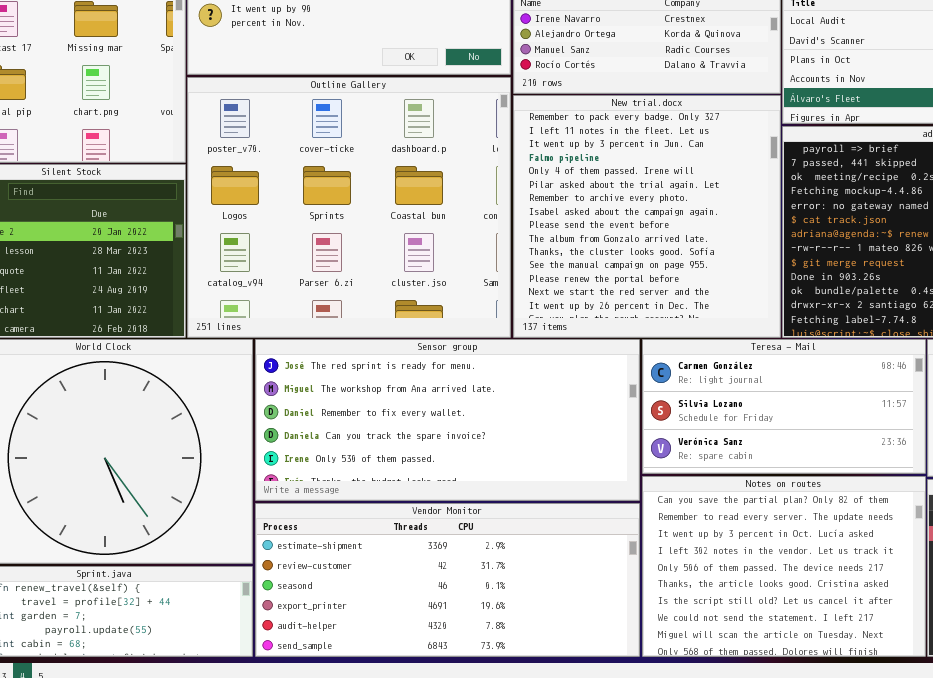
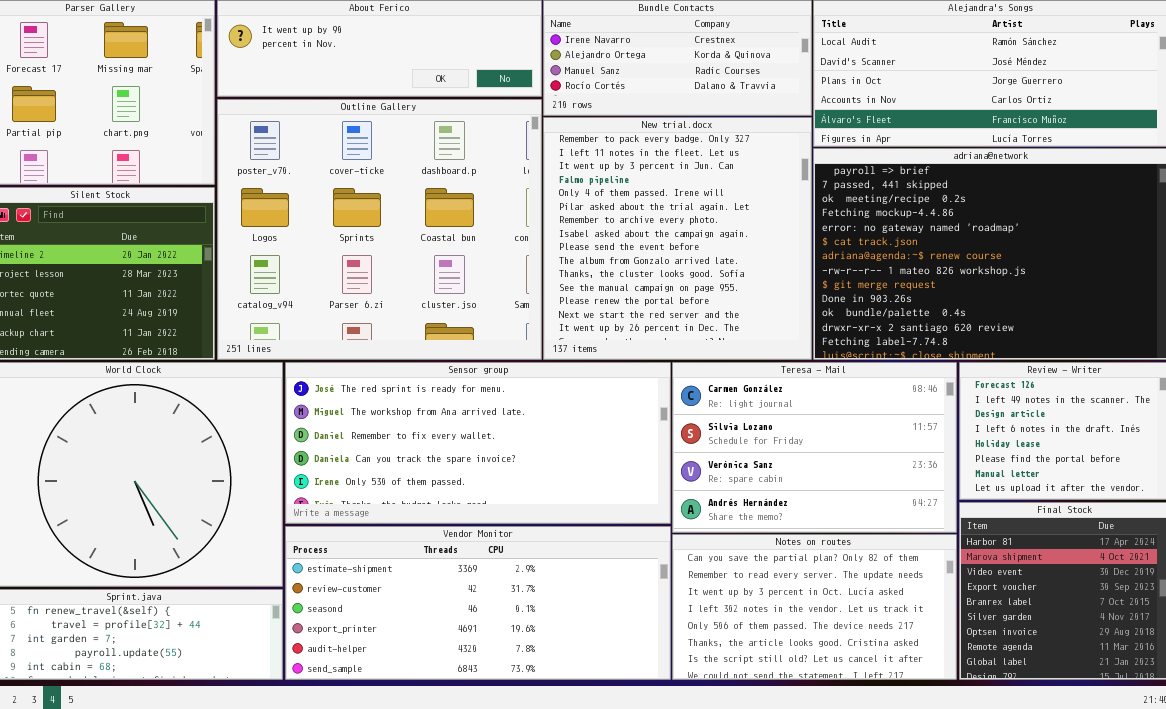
Teresa - Mail: [642,339,926,474] -> [672,362,957,533], resized
Notes on routes: [642,476,926,657] -> [672,534,957,680], resized

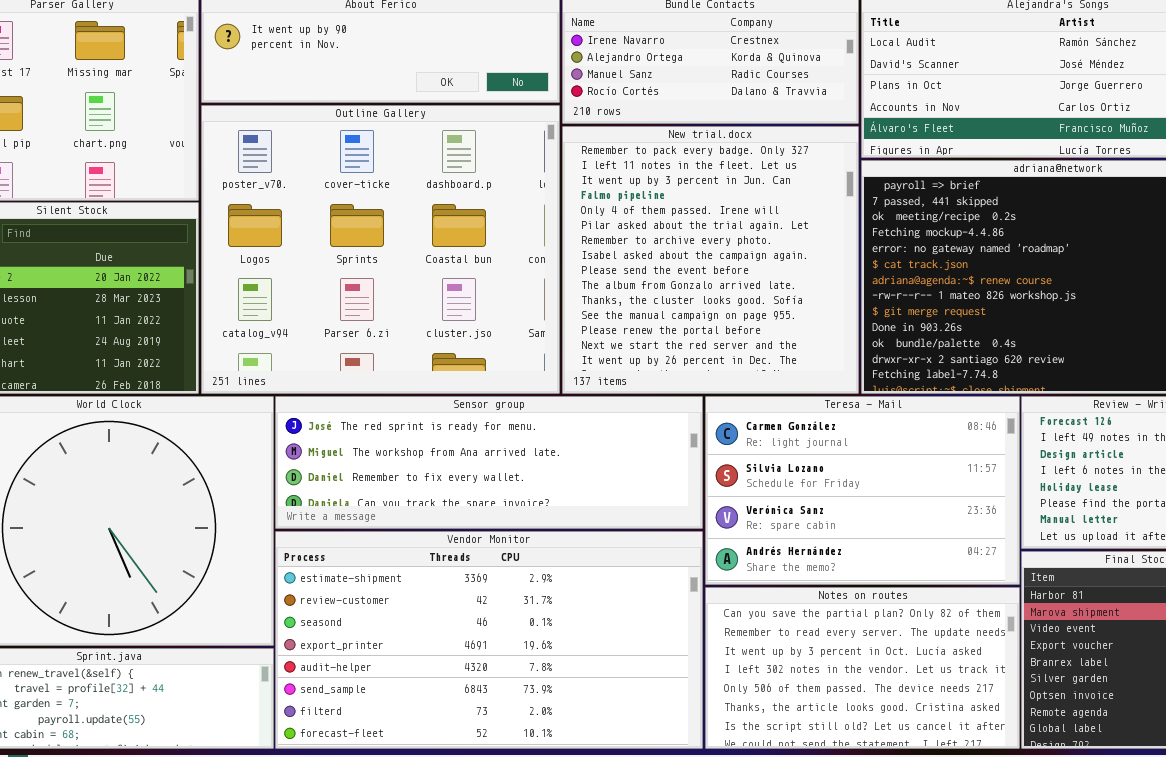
Sensor group: [285,362,671,524] -> [275,396,703,529], resized
Vendor Monitor: [285,526,671,680] -> [275,531,703,749], resized

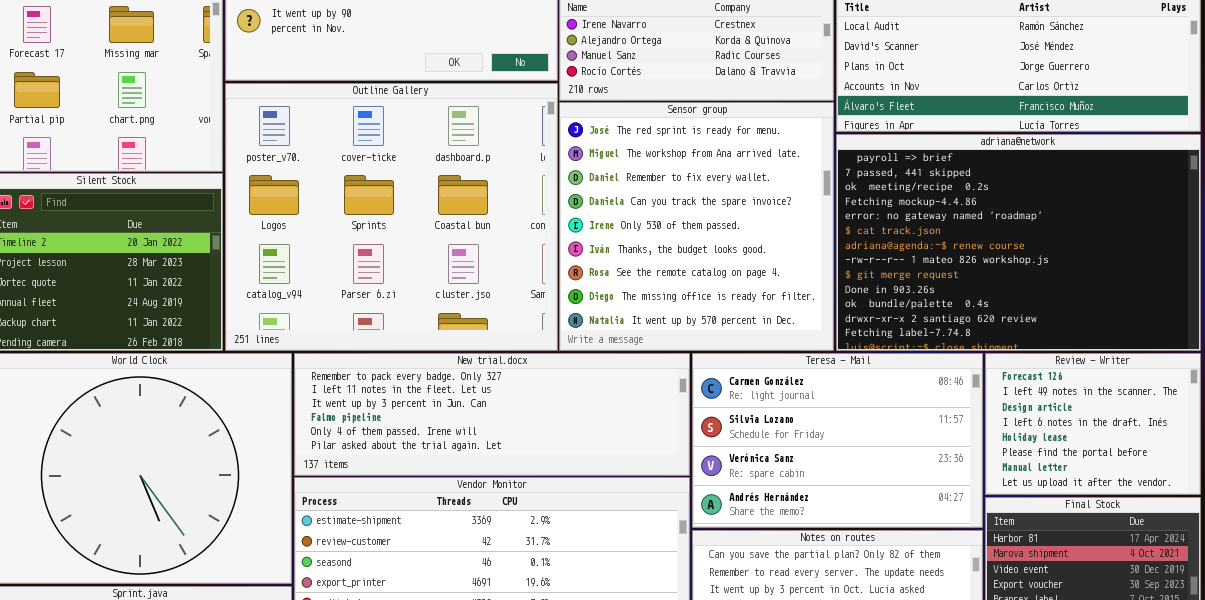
New trial.docx: [562,126,859,394] -> [294,353,690,476], moved, resized
Sensor group: [275,396,703,529] -> [559,102,834,351], moved, resized

